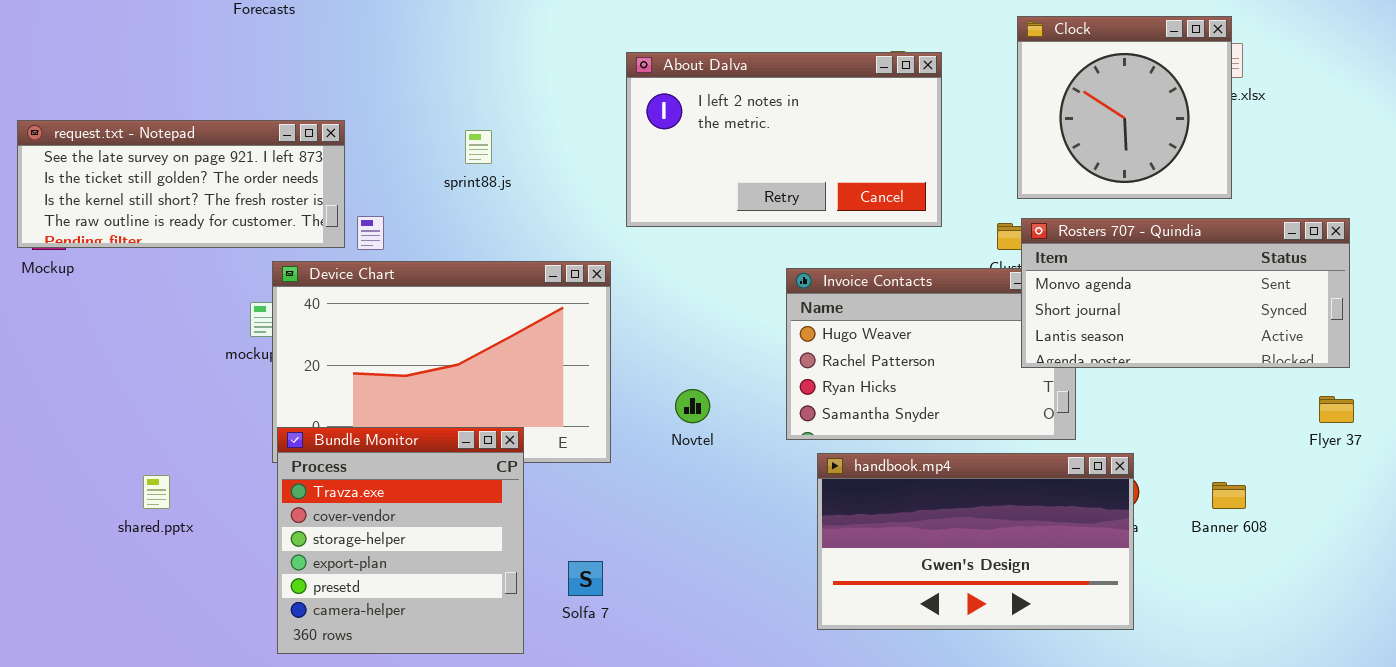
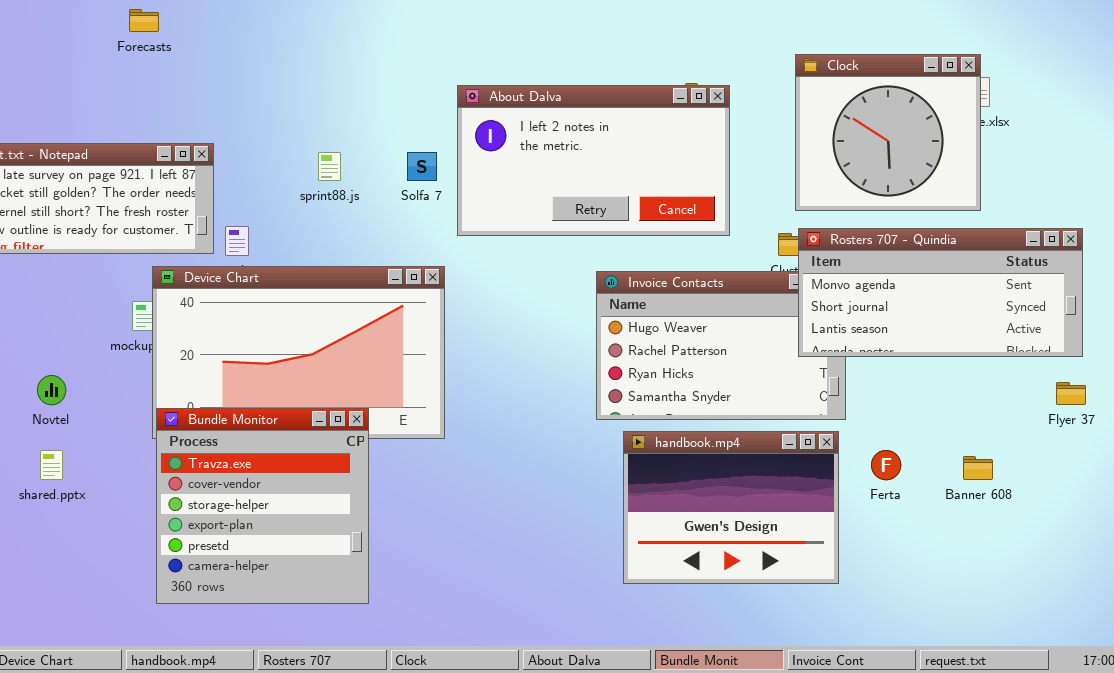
Novtel: [675,389,710,423] -> [37,375,66,405], moved
handbook.mp4: [817,453,1134,630] -> [623,431,839,584], resized
Solfa 7: [568,561,603,596] -> [407,152,437,181], moved

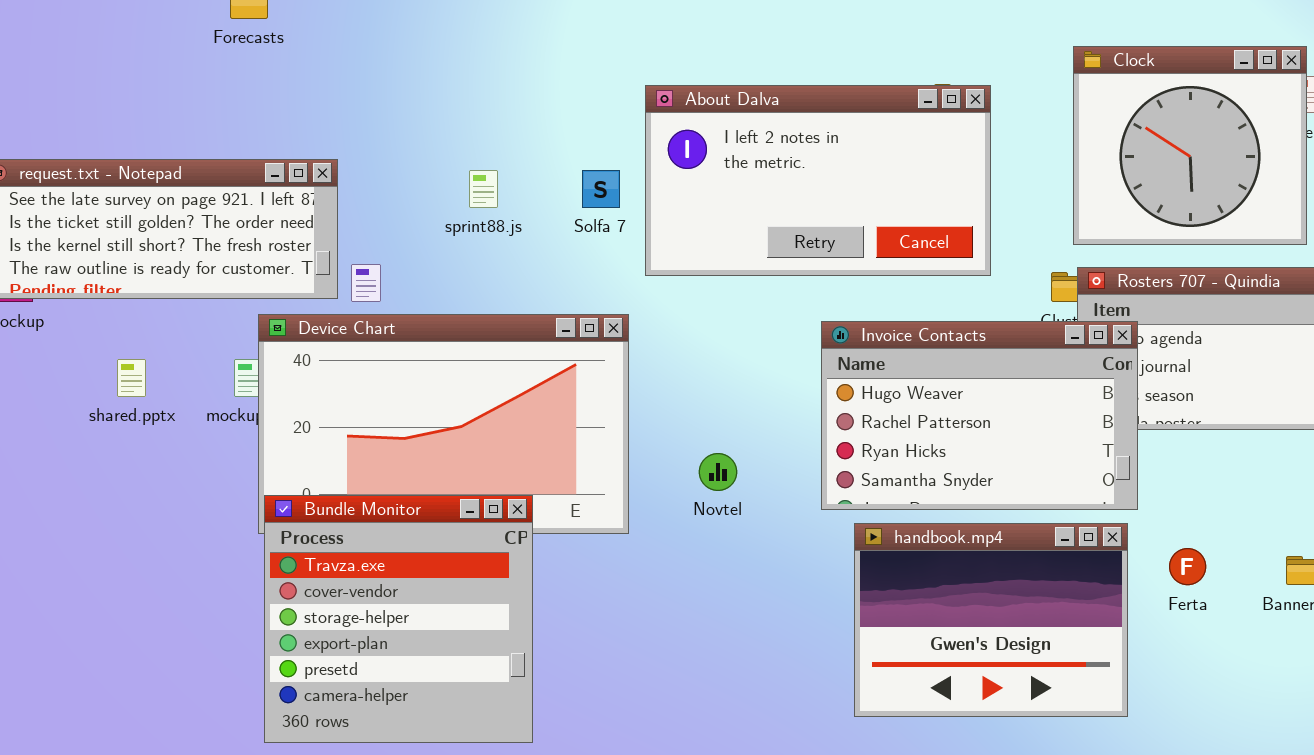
Invoice Contacts: [596,271,846,420] -> [821,321,1138,510], raised
Novtel: [37,375,66,405] -> [699,453,737,491], moved
shared.pptx: [40,450,63,480] -> [117,359,146,397], moved

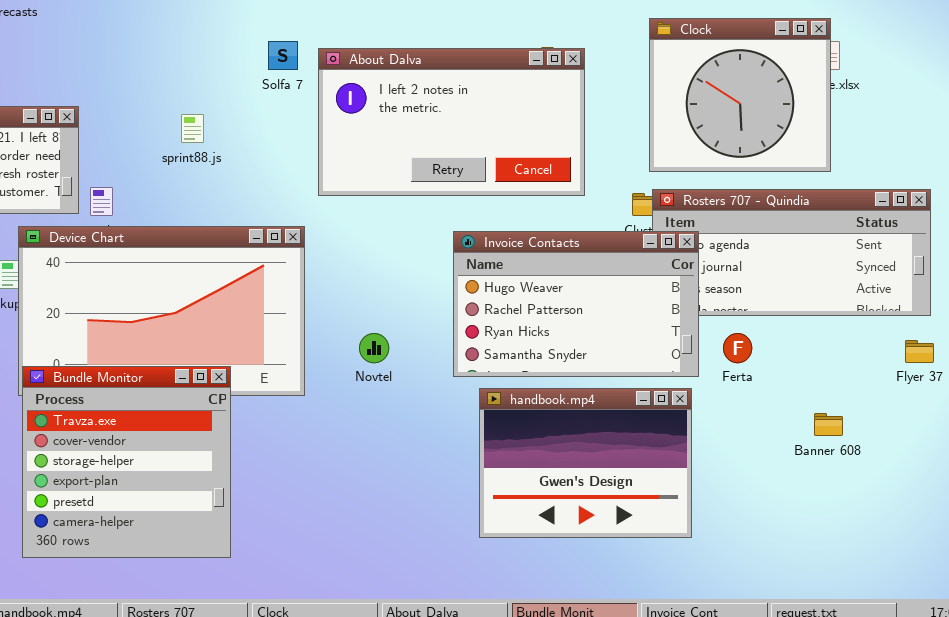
Solfa 7: [582,170,620,208] -> [268,41,298,70], moved
Ferta: [1169,548,1206,585] -> [723,333,752,363], moved

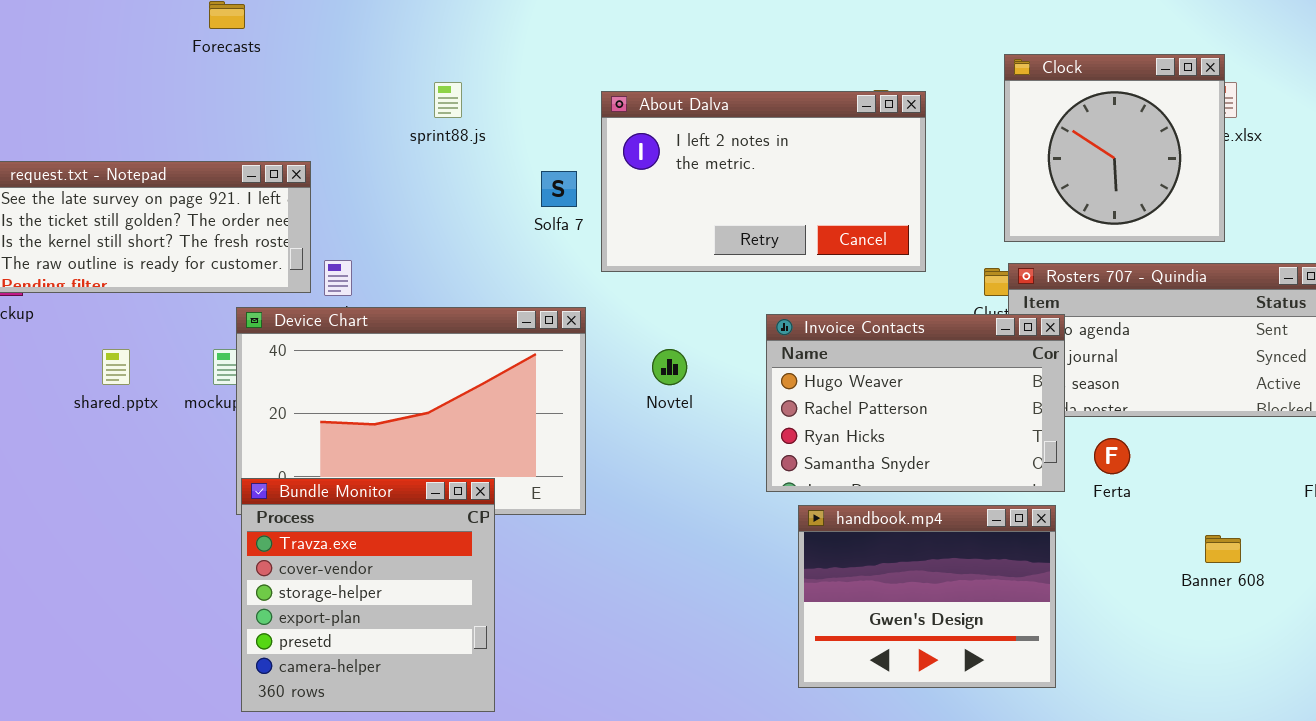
Solfa 7: [268,41,298,70] -> [541,171,577,207], moved
sprint88.js: [181,114,204,143] -> [434,82,462,118], moved
Novtel: [359,333,389,363] -> [652,349,687,385], moved

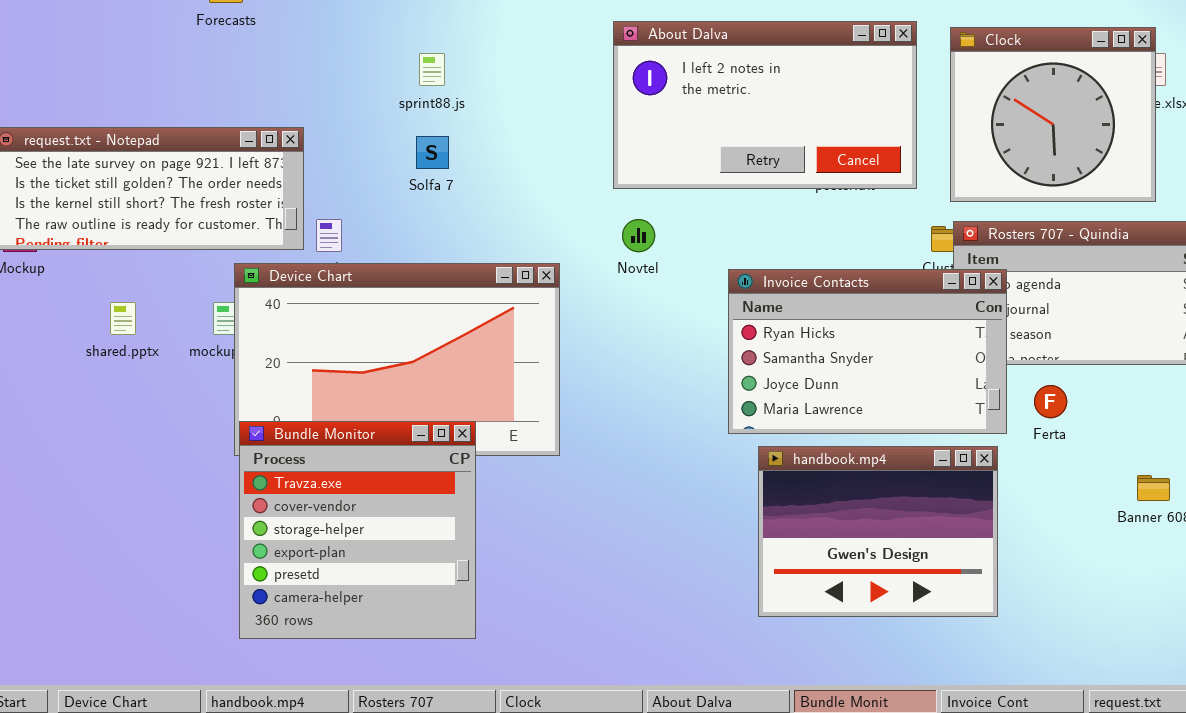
About Dalva: [601,91,926,272] -> [613,21,917,189], moved
Solfa 7: [541,171,577,207] -> [416,136,449,169], moved
Invoice Contacts: [766,314,1065,492] -> [728,269,1007,434], scrolled down 2 rows
Novtel: [652,349,687,385] -> [622,219,655,252], moved

